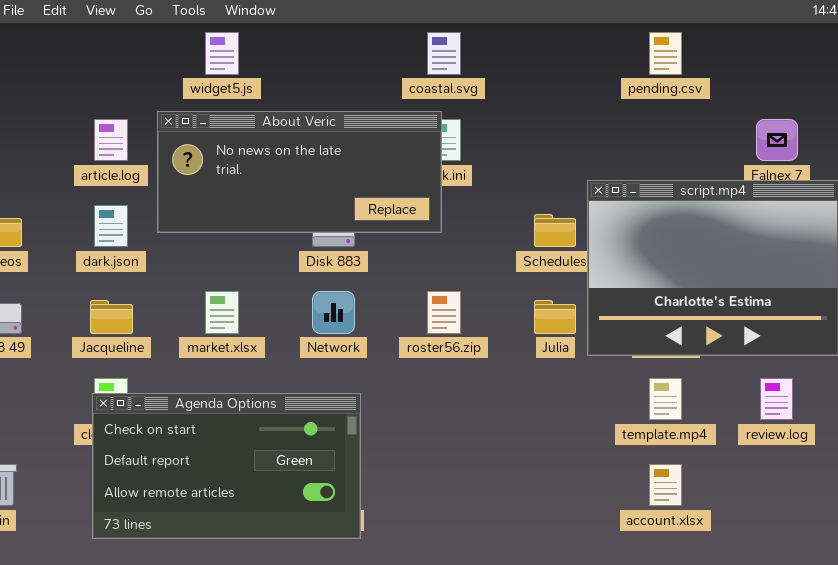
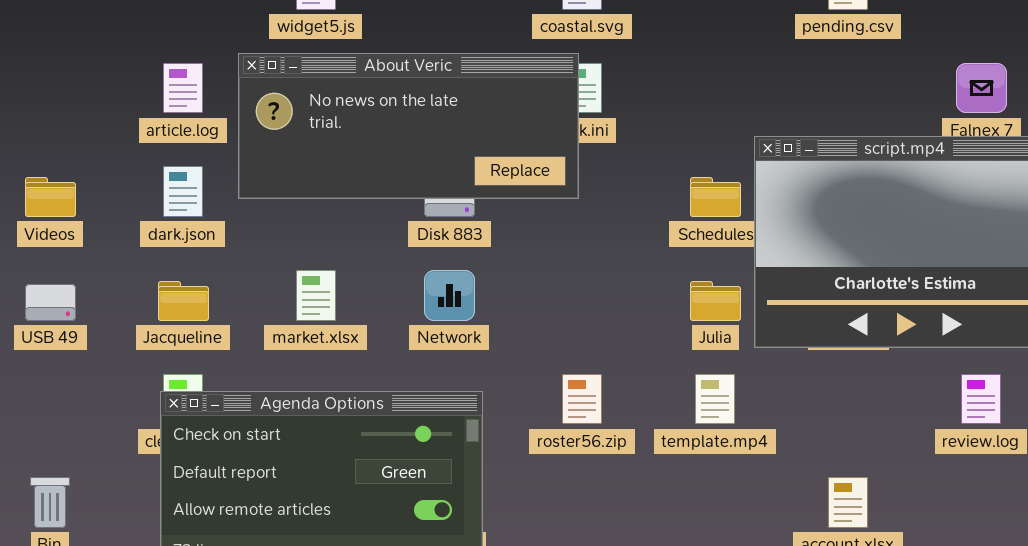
roster56.zip: [427,291,461,334] -> [562,374,602,424], moved
template.mp4: [649,378,682,420] -> [695,374,735,424], moved

